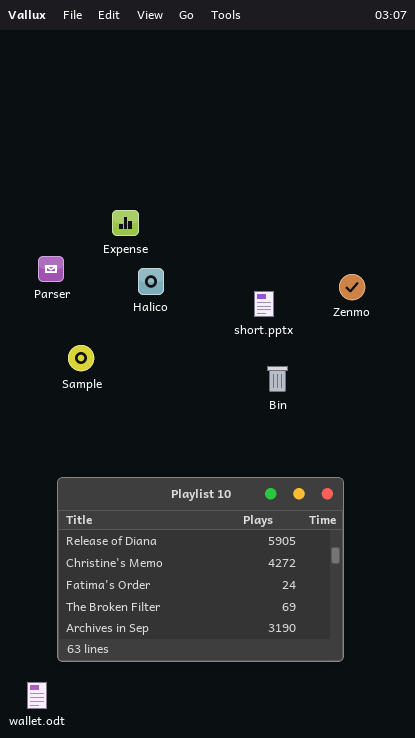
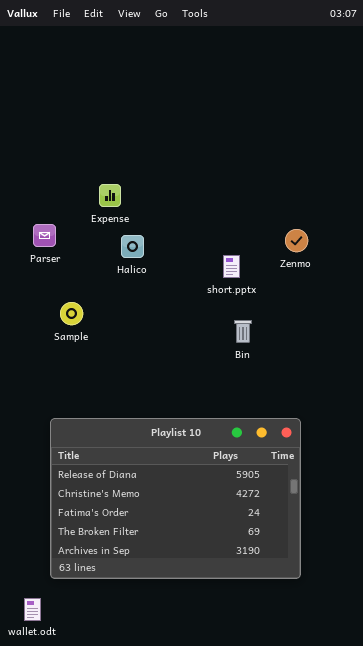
Zenmo: [339,274,365,300] -> [285,229,308,252], moved

